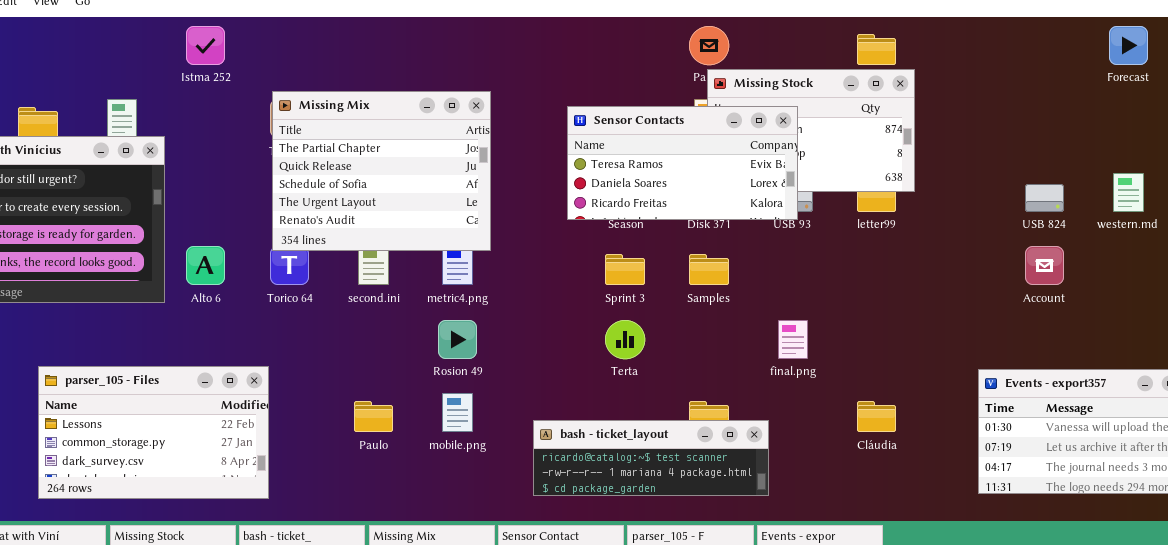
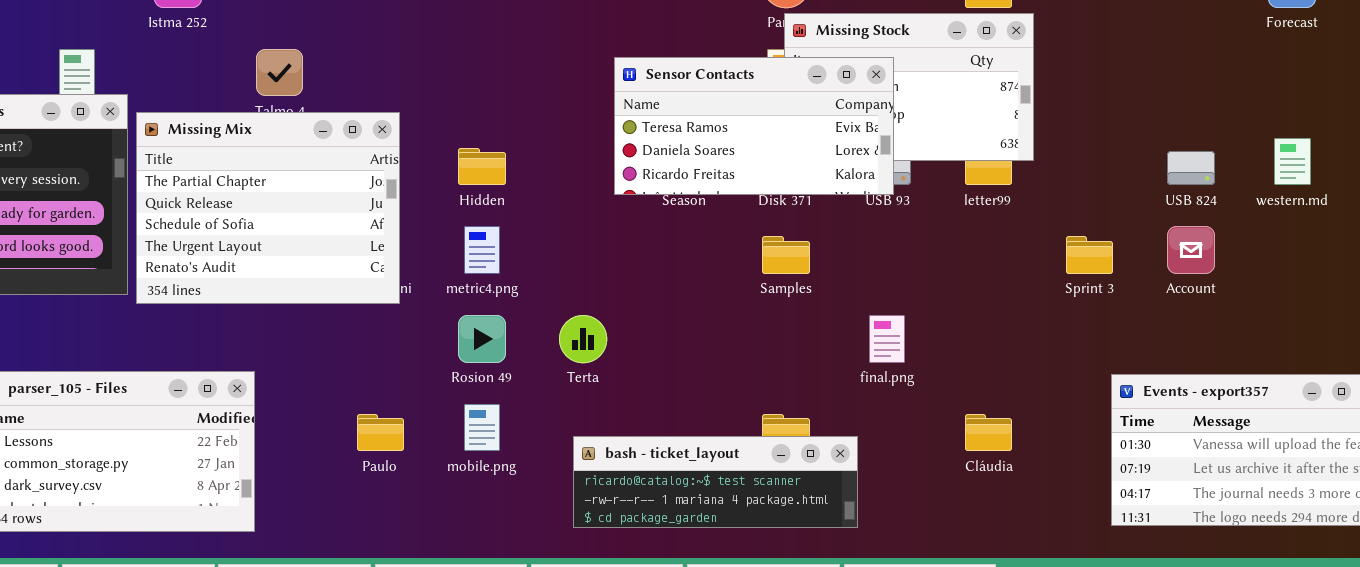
Missing Mix: [272,91,491,251] -> [136,112,400,304], moved
Sprint 3: [605,254,645,285] -> [1066,236,1113,274], moved
Terta: [605,320,645,359] -> [559,315,607,363], moved

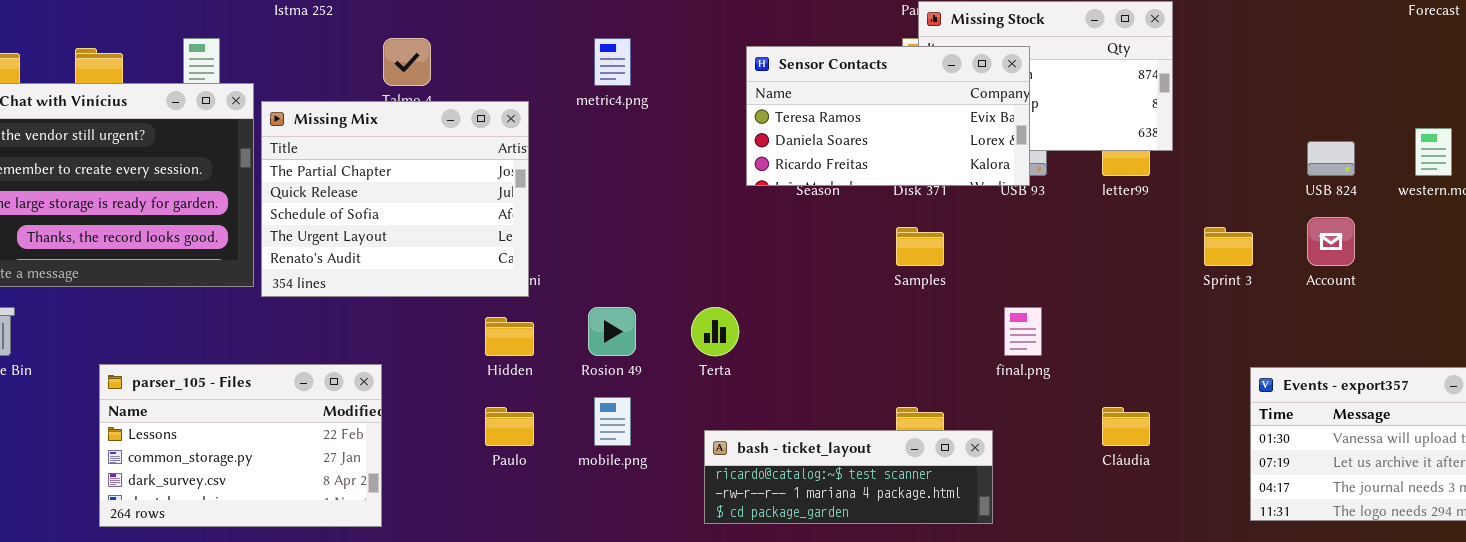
Hidden: [458,148,506,185] -> [485,317,534,356], moved
metric4.png: [464,226,500,274] -> [594,38,631,86], moved

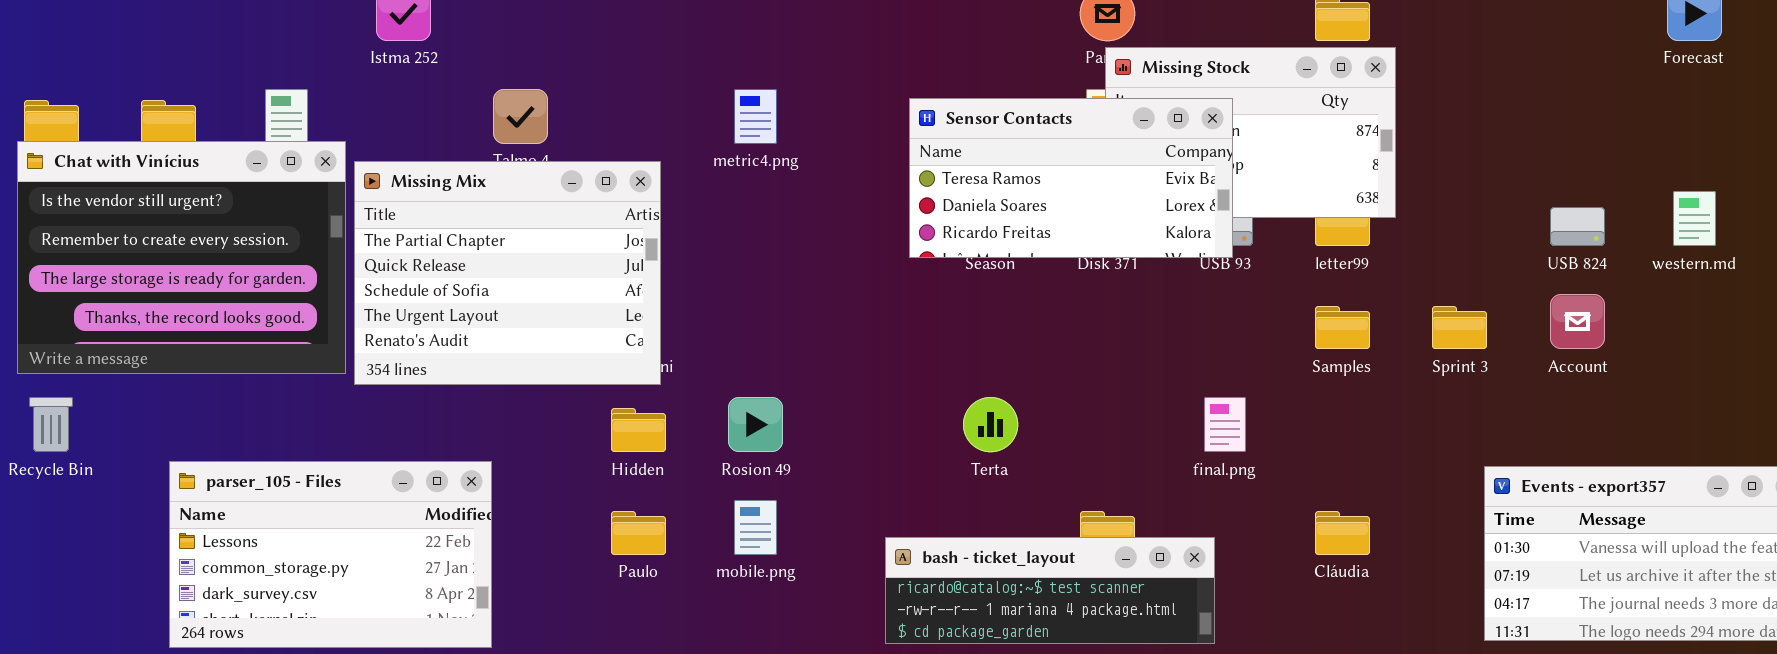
Samples: [896,227,944,266] -> [1315,306,1370,349], moved
Terta: [691,307,739,356] -> [963,397,1018,452], moved
bash - ticket_layout: [704,430,993,524] -> [885,537,1215,644], moved

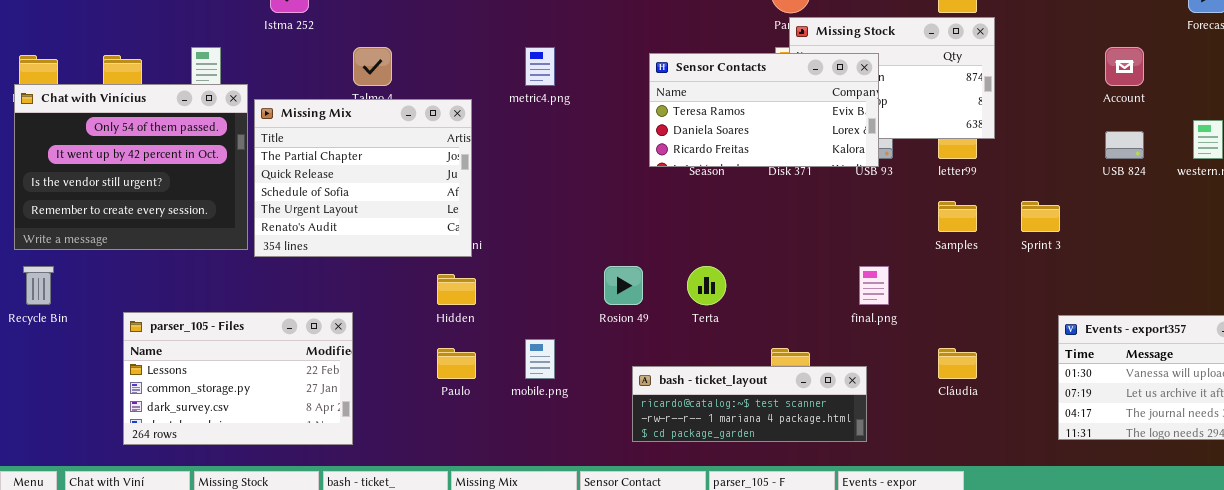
Chat with Vinícius: [17,141,346,374] -> [14,84,248,250], scrolled up 2 rows
Account: [1550,294,1605,349] -> [1105,47,1144,86], moved
Rosion 49: [728,397,783,452] -> [604,266,643,305], moved

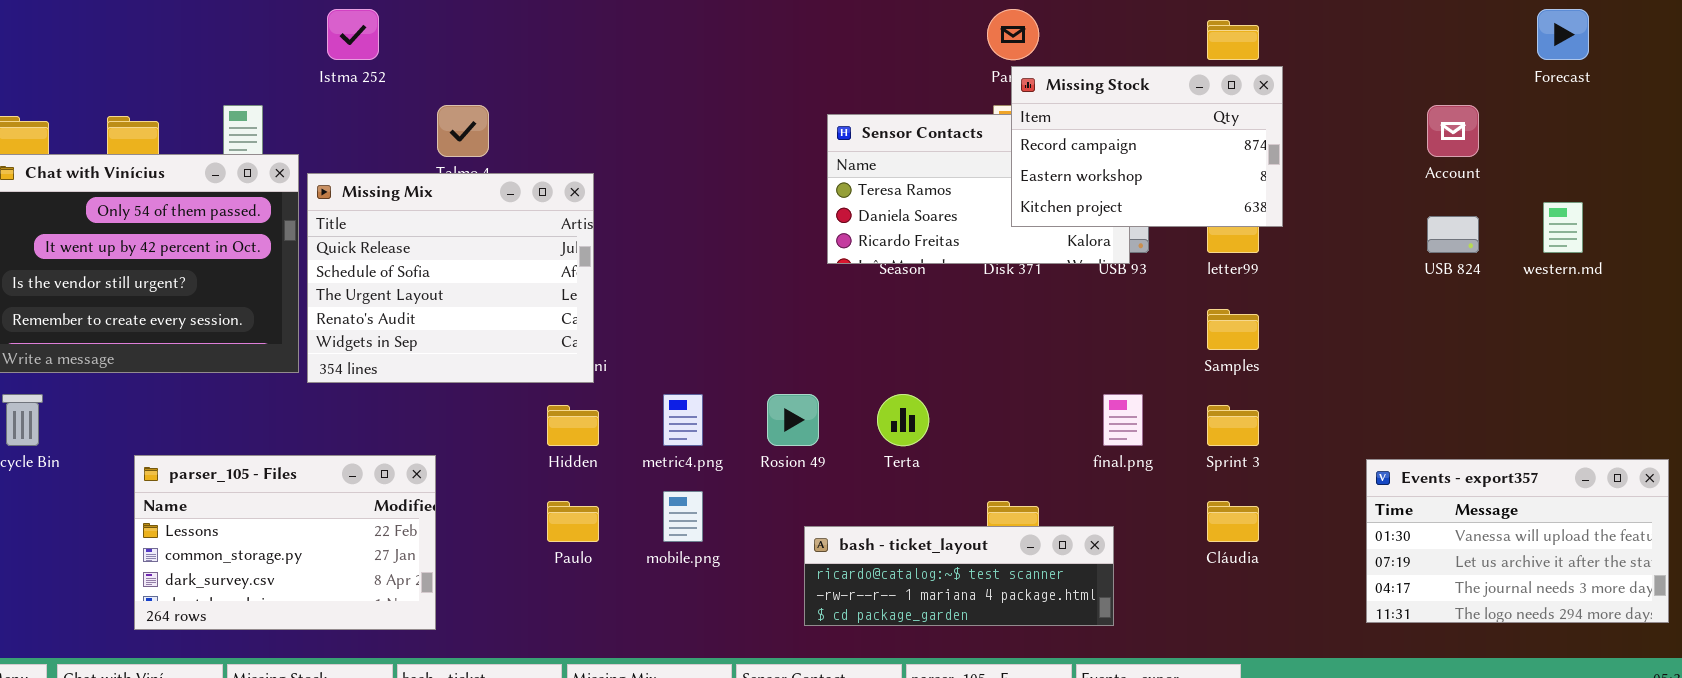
Missing Stock: [789,17,995,139] -> [1011,66,1283,227], raised
metric4.png: [525,47,555,86] -> [663,394,703,446], moved
Missing Mix: [254,99,472,257] -> [307,173,594,383], scrolled down 1 row
Sprint 3: [1021,201,1060,232] -> [1207,405,1259,446], moved

